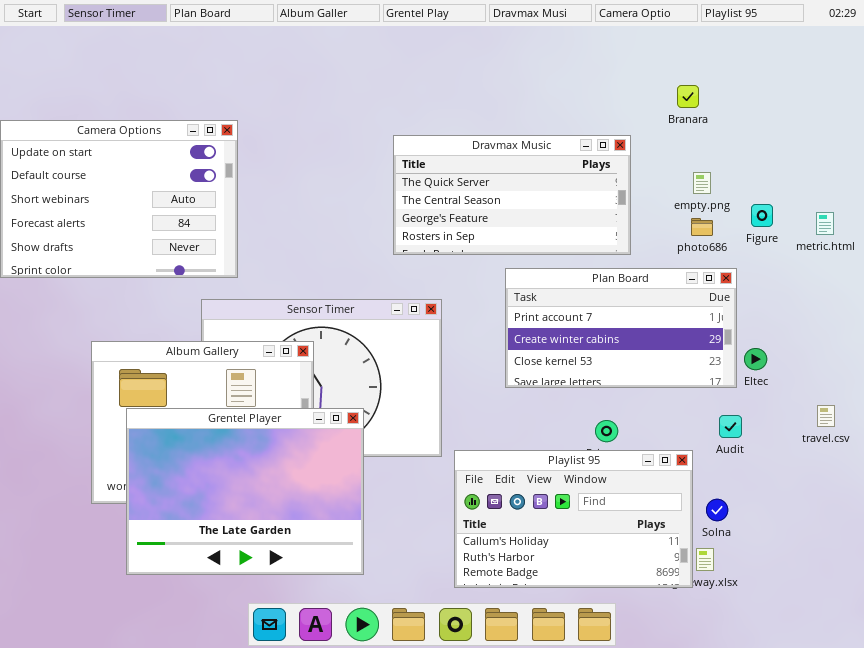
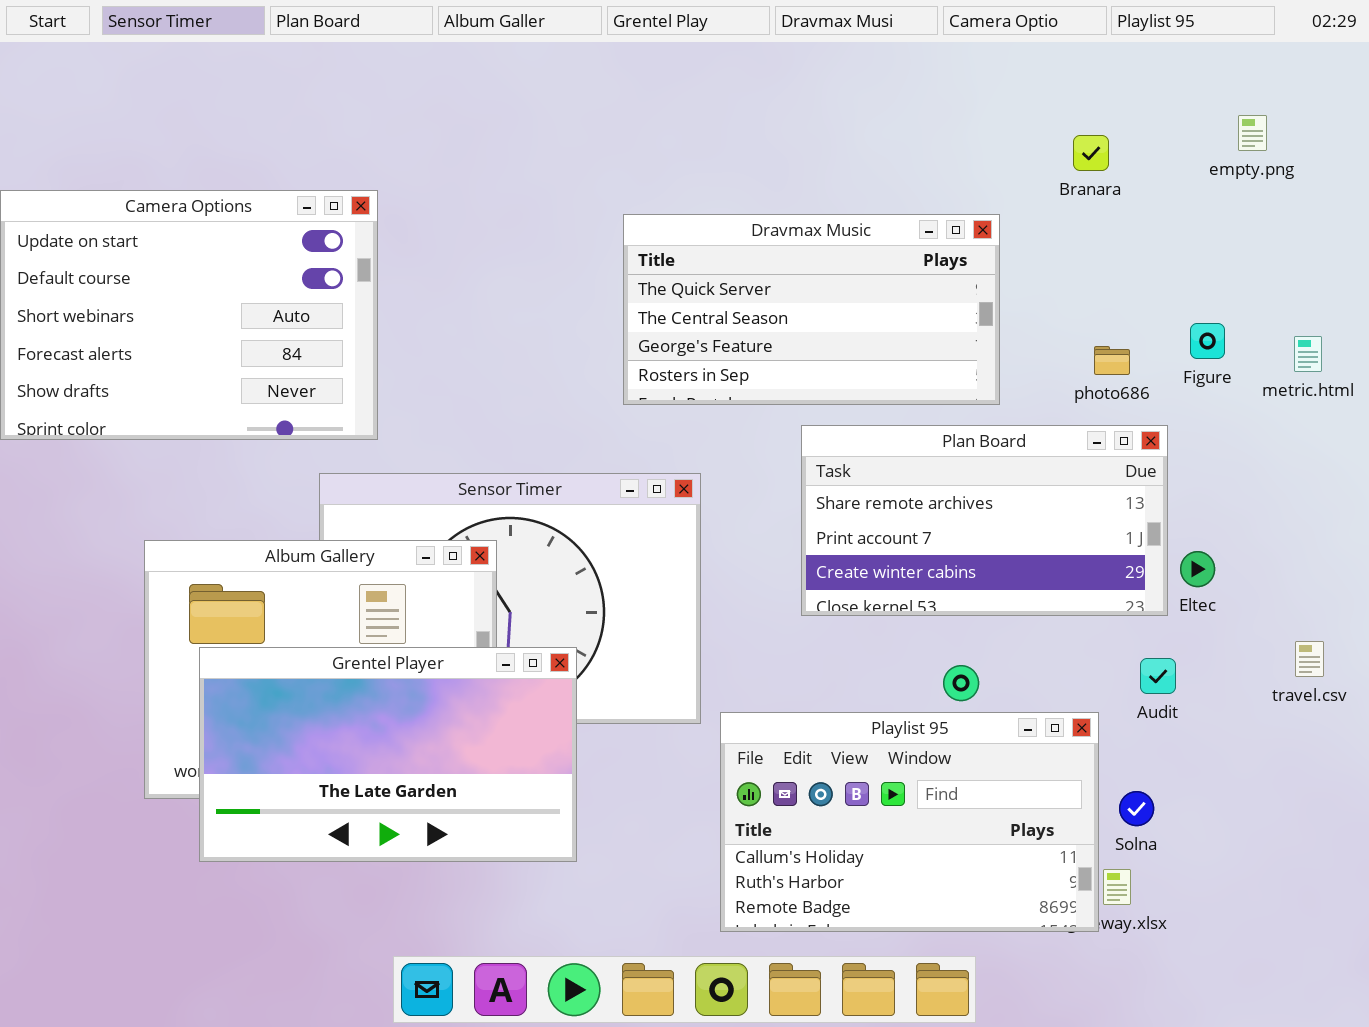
empty.png: [693,172,711,194] -> [1238,115,1267,151], moved
Plan Board: [505,268,737,388] -> [801,425,1168,616], scrolled up 1 row
Grentel Player: [126,408,364,575] -> [199,647,577,862], resized

